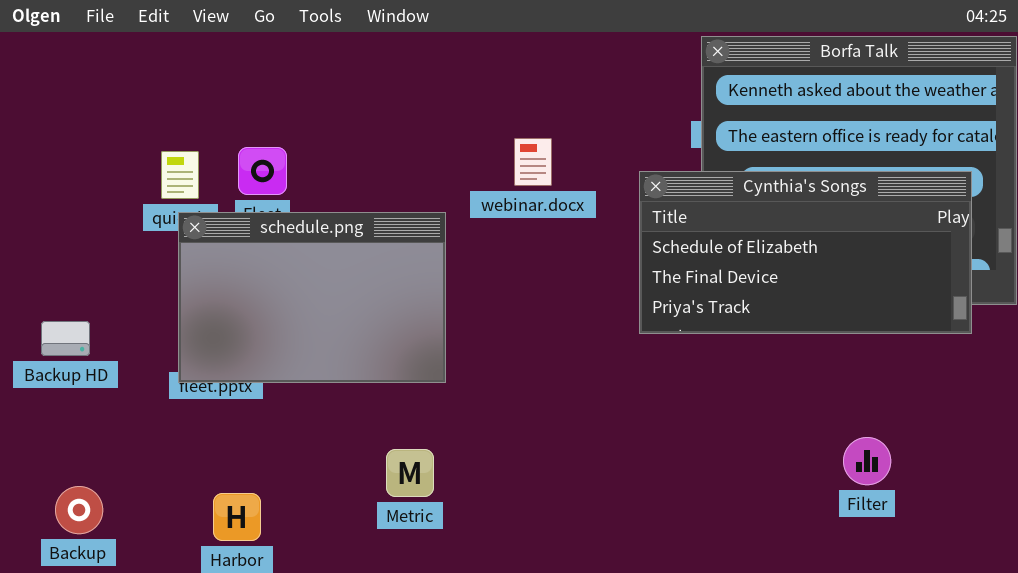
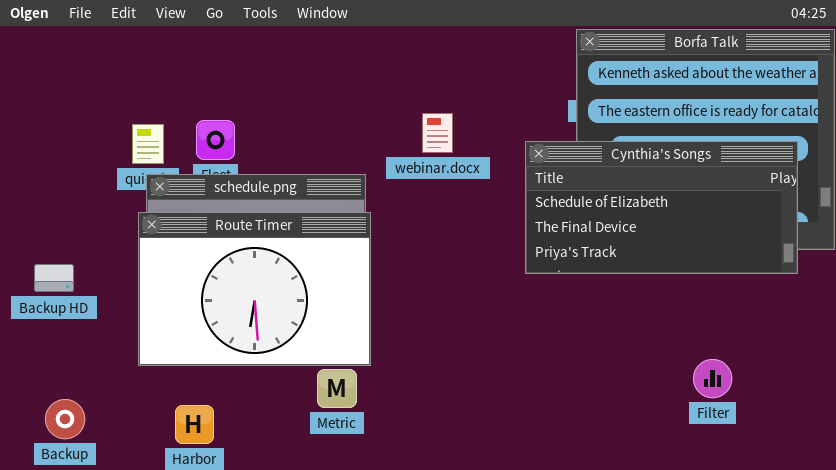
Route Timer: none -> [138,212,371,366], opened

